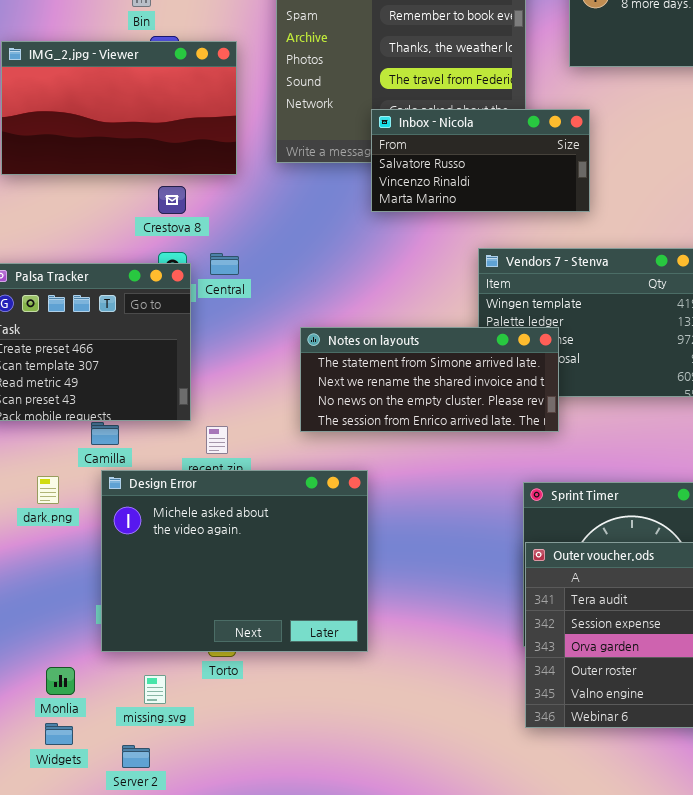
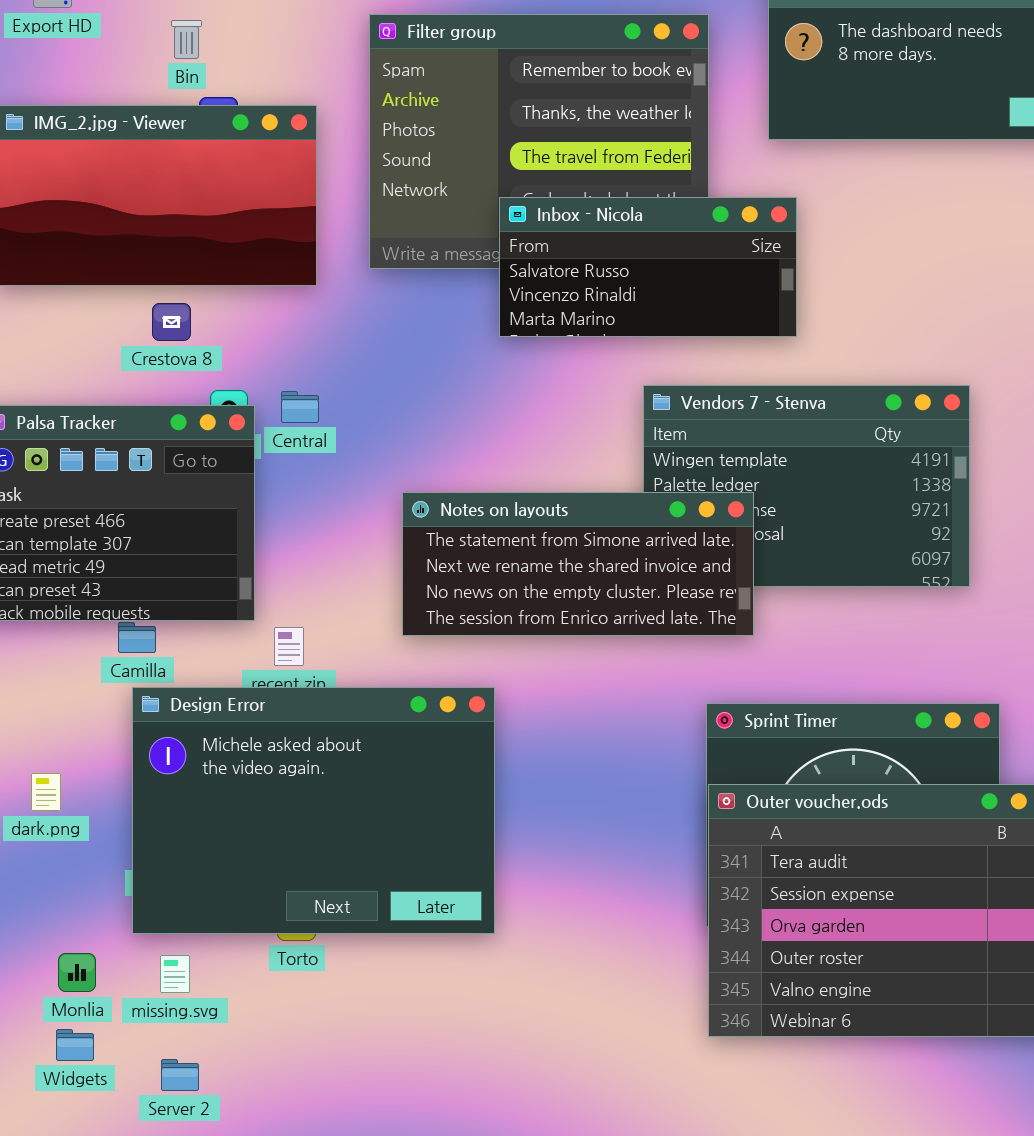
Crestova 8: [158,186,186,214] -> [152,303,191,341], moved
dark.png: [37,476,59,504] -> [31,773,61,811], moved
missing.svg: [144,675,166,704] -> [160,955,190,993], moved

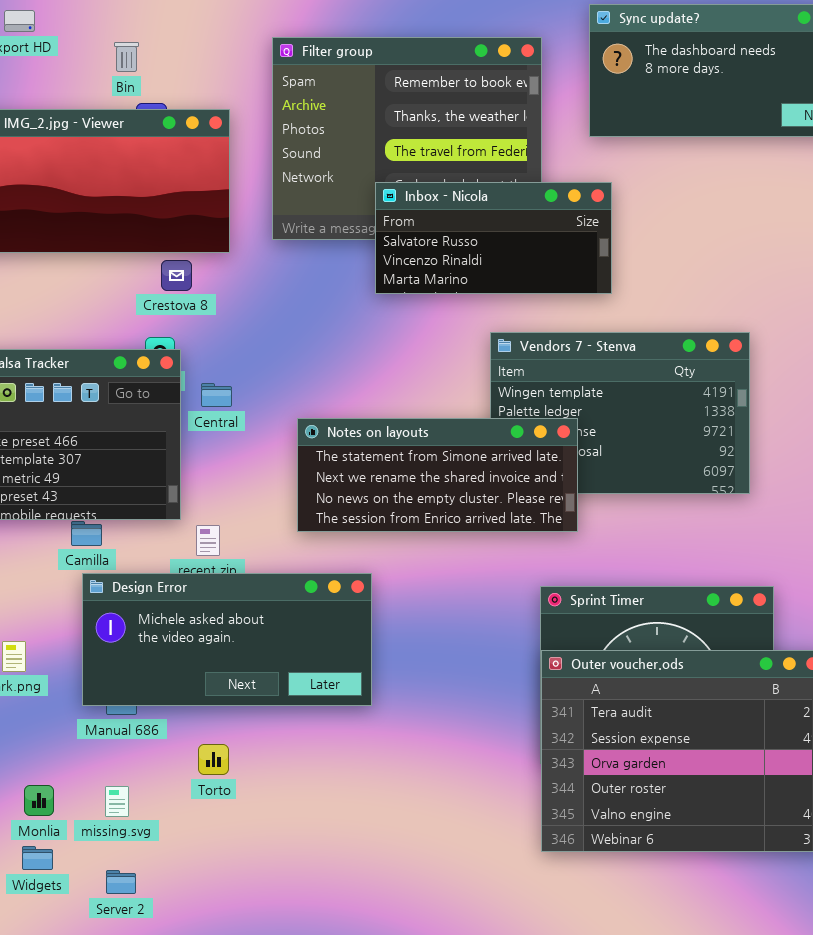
Crestova 8: [152,303,191,341] -> [161,260,192,291], moved
Central: [281,391,319,423] -> [201,383,232,407], moved
Design Error: [132,687,495,934] -> [82,573,372,706], resized

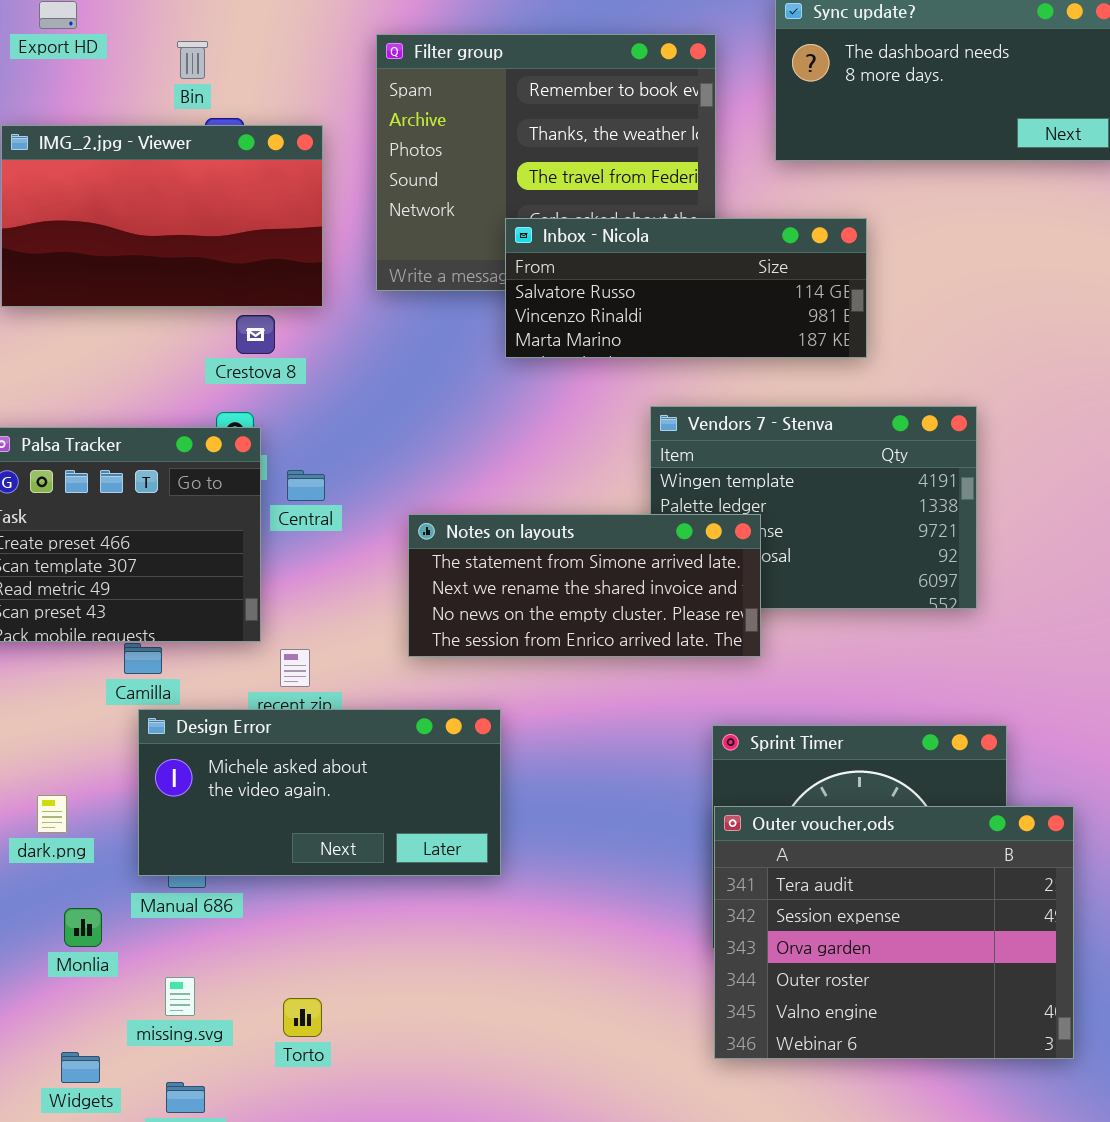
Inbox - Nicola: [375,182,612,294] -> [505,218,867,358], resized
Torto: [198,744,229,775] -> [283,998,322,1037], moved
Monlia: [24,785,54,816] -> [64,908,102,947], moved

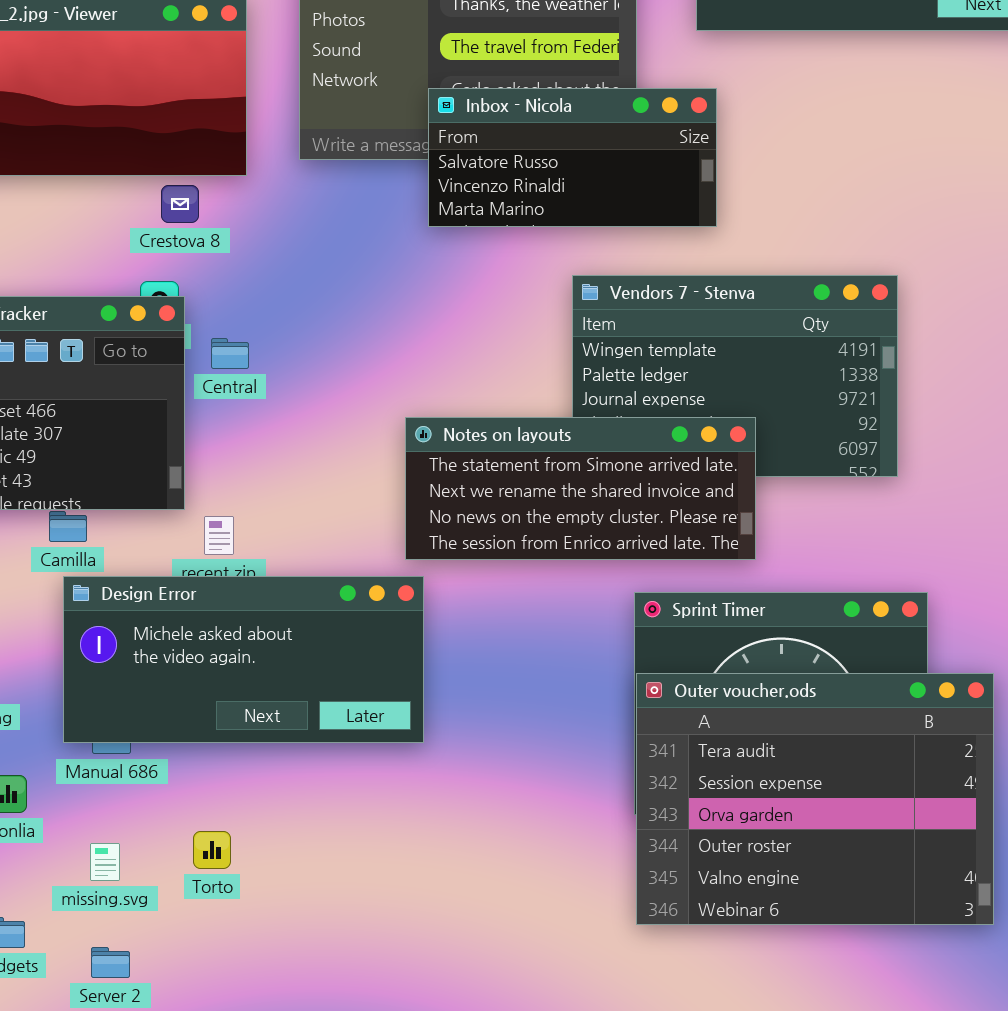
Inbox - Nicola: [505,218,867,358] -> [428,88,717,227], resized
Notes on layouts: [408,514,761,657] -> [405,417,756,560], moved
Torto: [283,998,322,1037] -> [193,831,231,869], moved

